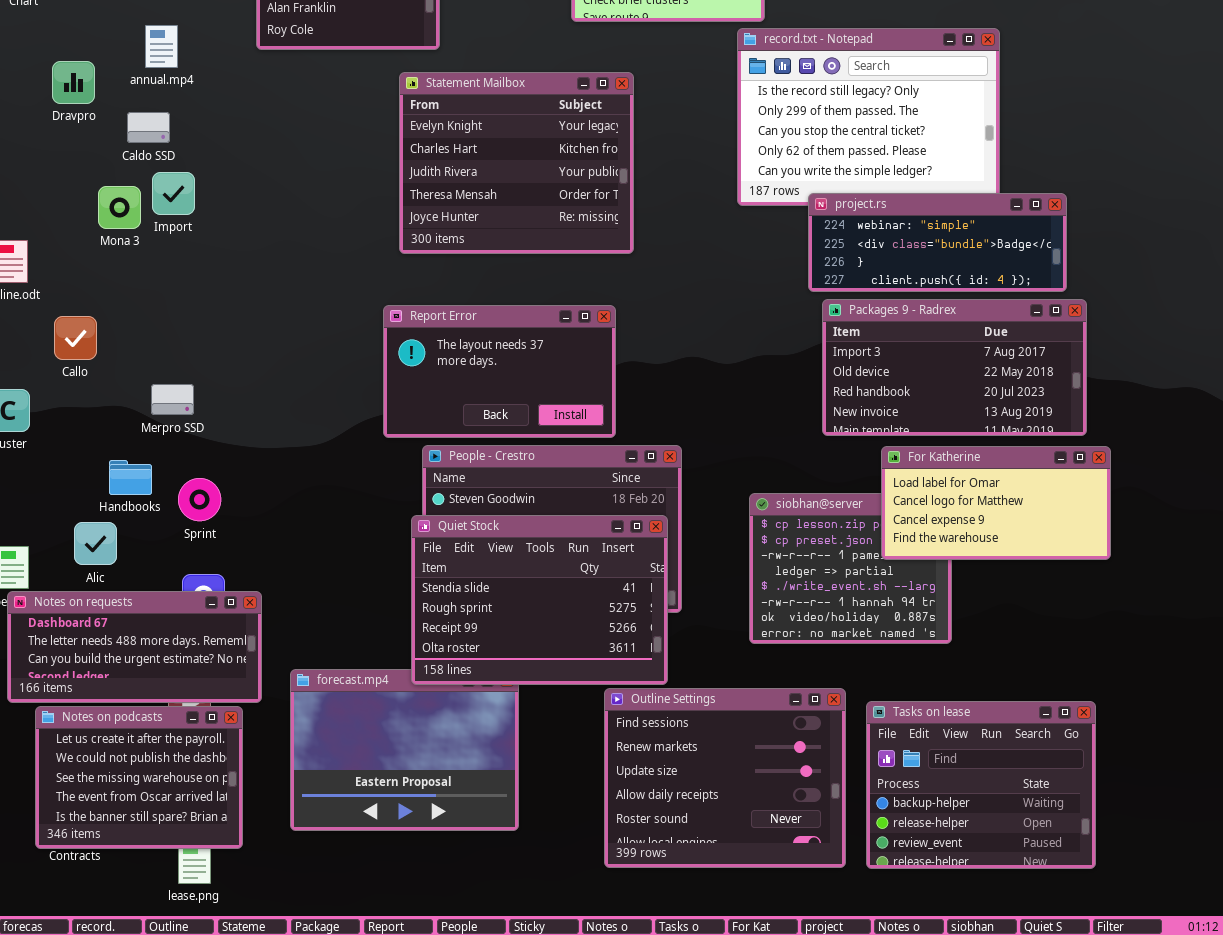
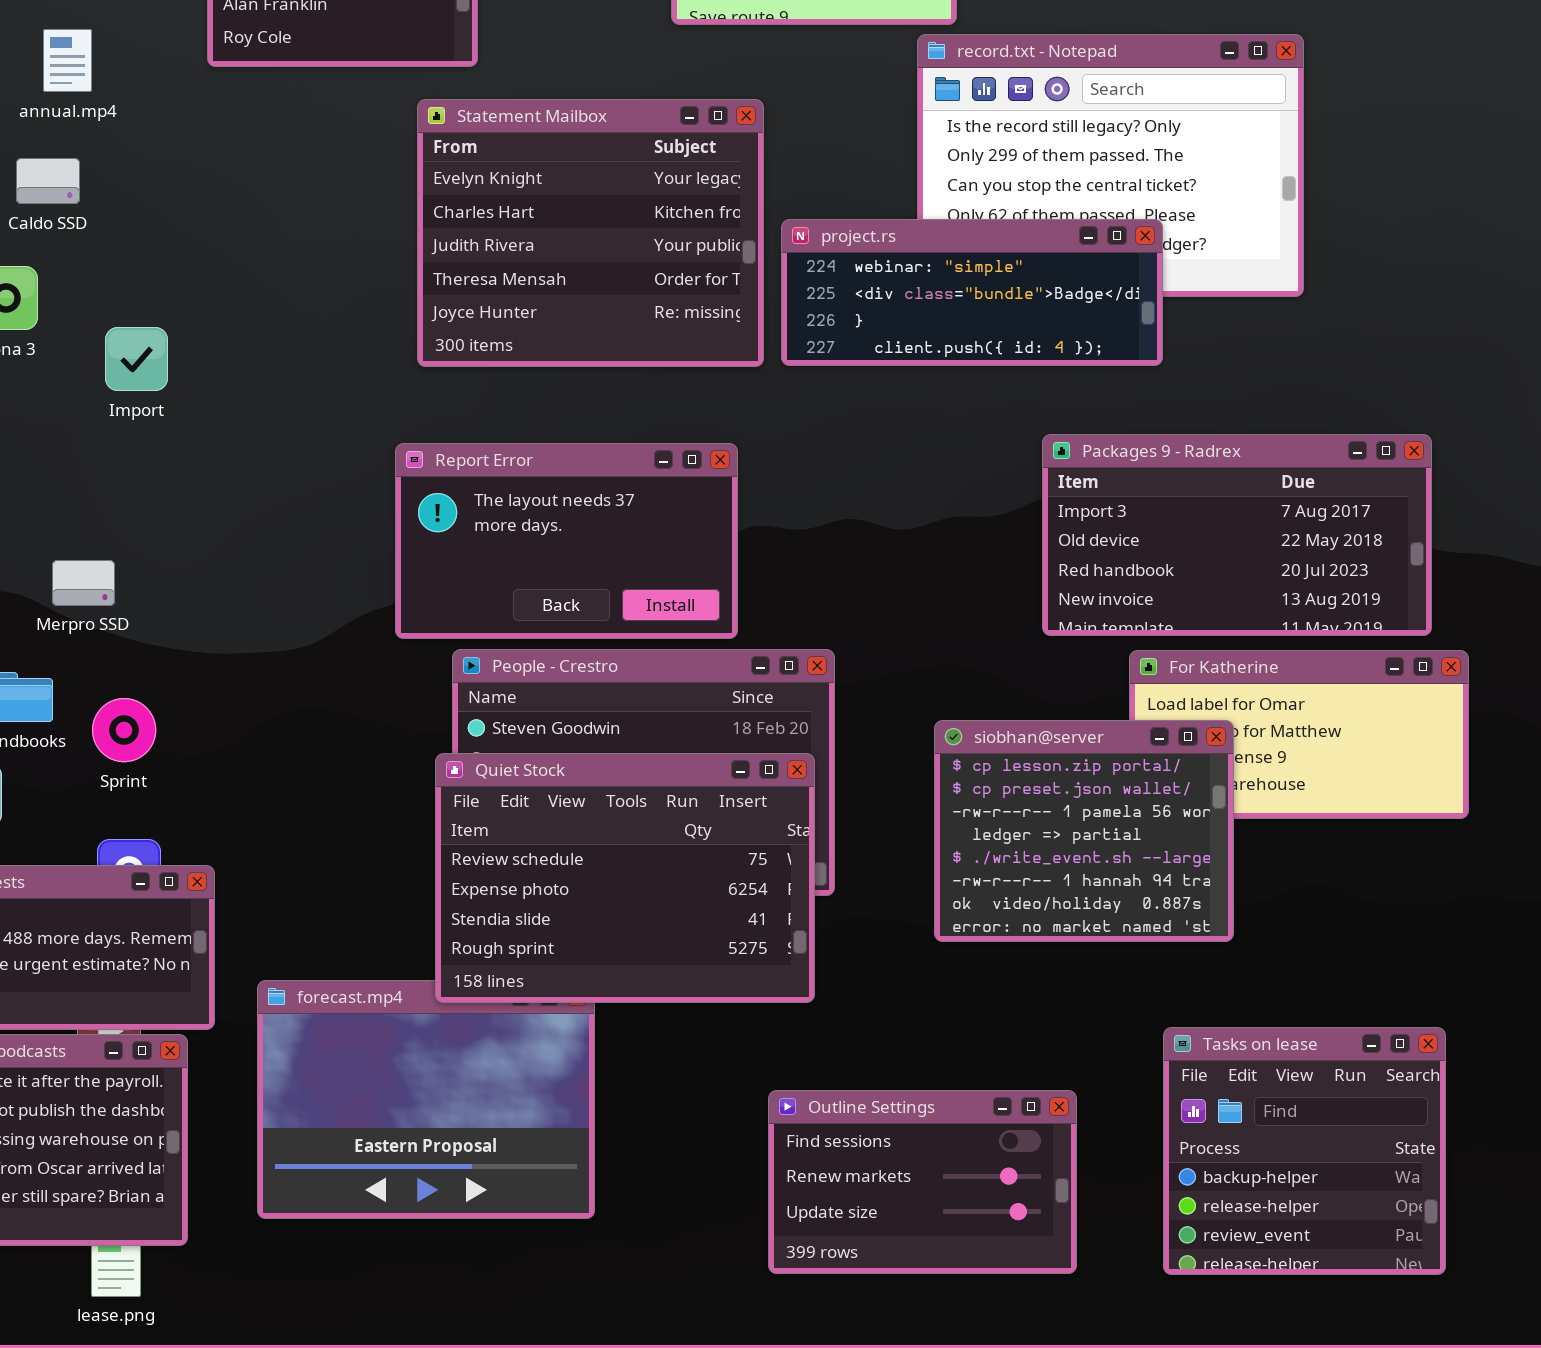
Import: [152,172,195,215] -> [105,327,168,391], moved
project.rs: [808,193,1067,292] -> [781,219,1163,366], moved
siobhan@server: [749,493,952,644] -> [934,720,1234,942], raised
Quiet Stock: [411,515,668,685] -> [435,753,815,1003], scrolled up 2 rows
Outline Settings: [604,688,846,868] -> [768,1090,1077,1274], resized
Tasks on lease: [866,701,1096,869] -> [1163,1027,1446,1275], resized

